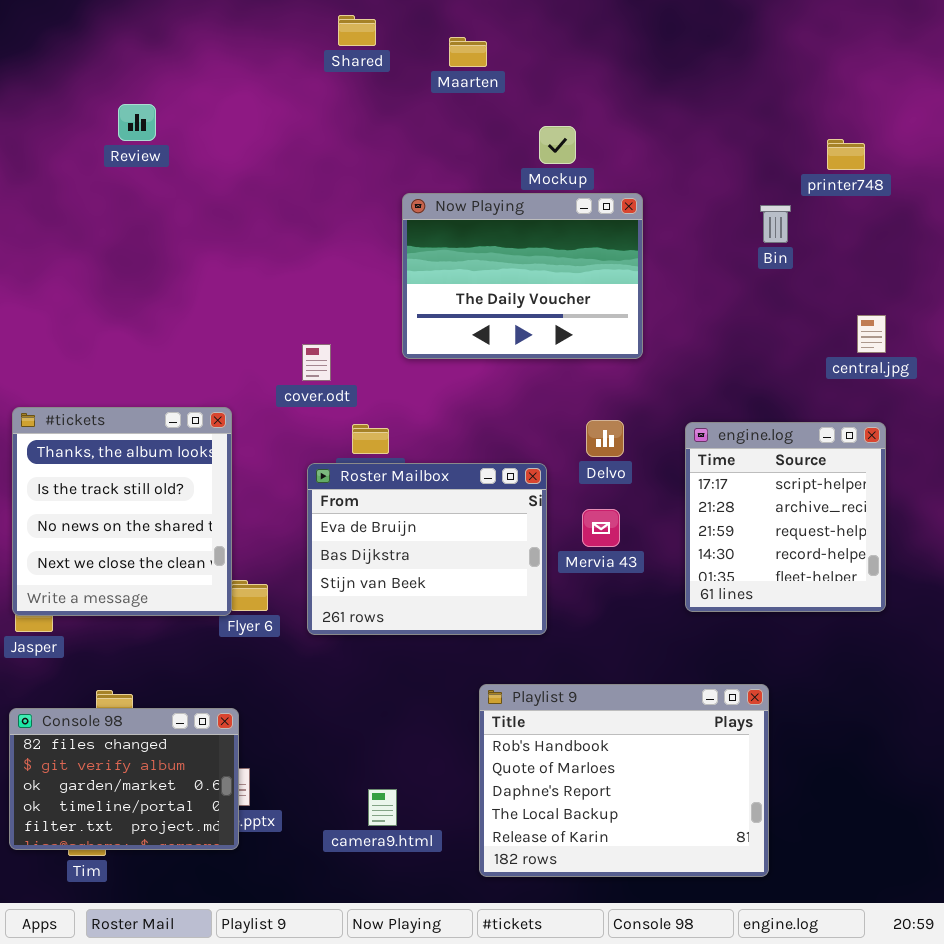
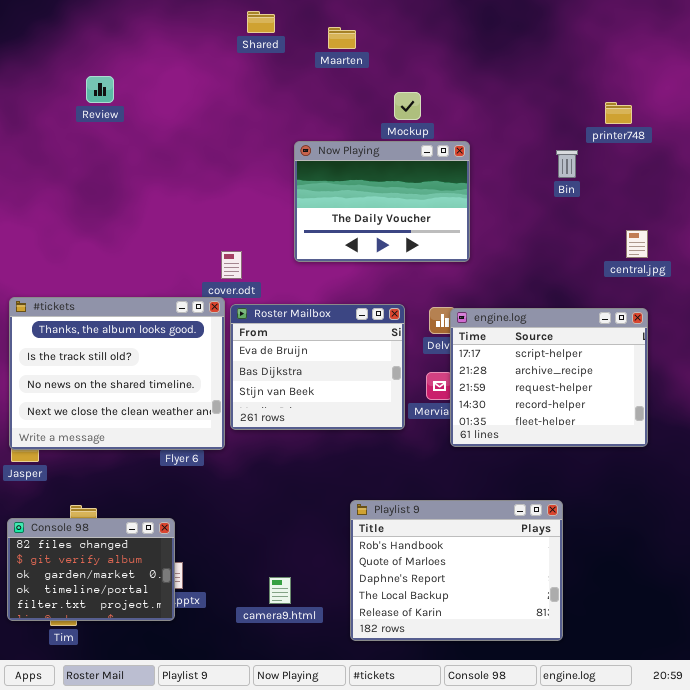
#tickets: [12,407,232,616] -> [9,297,225,450], resized
engine.log: [685,422,886,612] -> [450,308,648,447], resized
Roster Mailbox: [307,463,547,635] -> [230,304,405,430], moved

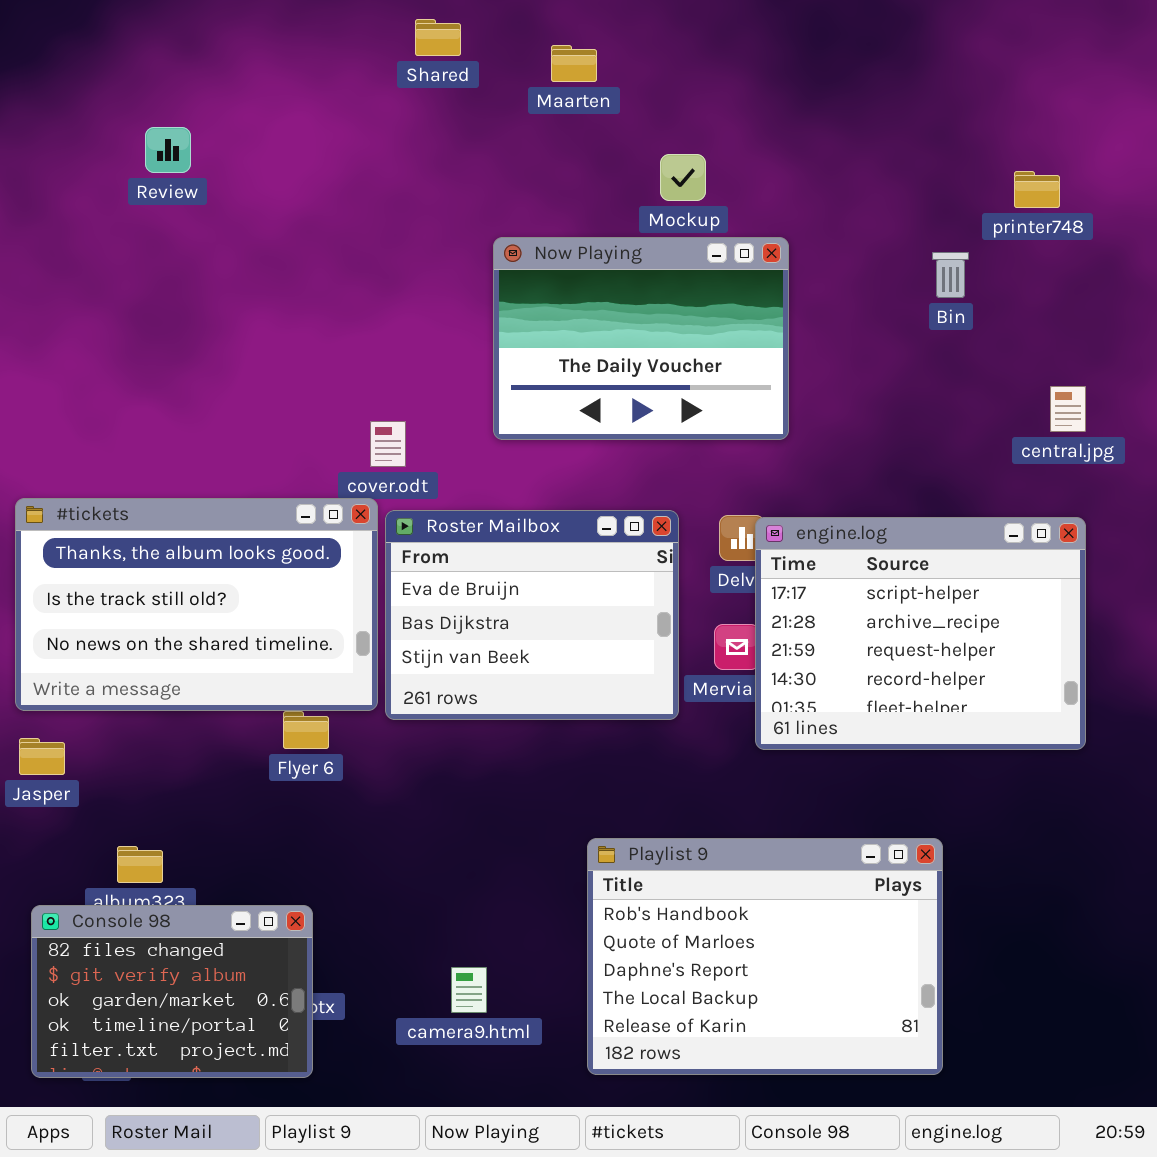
#tickets: [9,297,225,450] -> [15,498,378,711], resized
Console 98: [7,518,175,621] -> [31,905,313,1078], moved

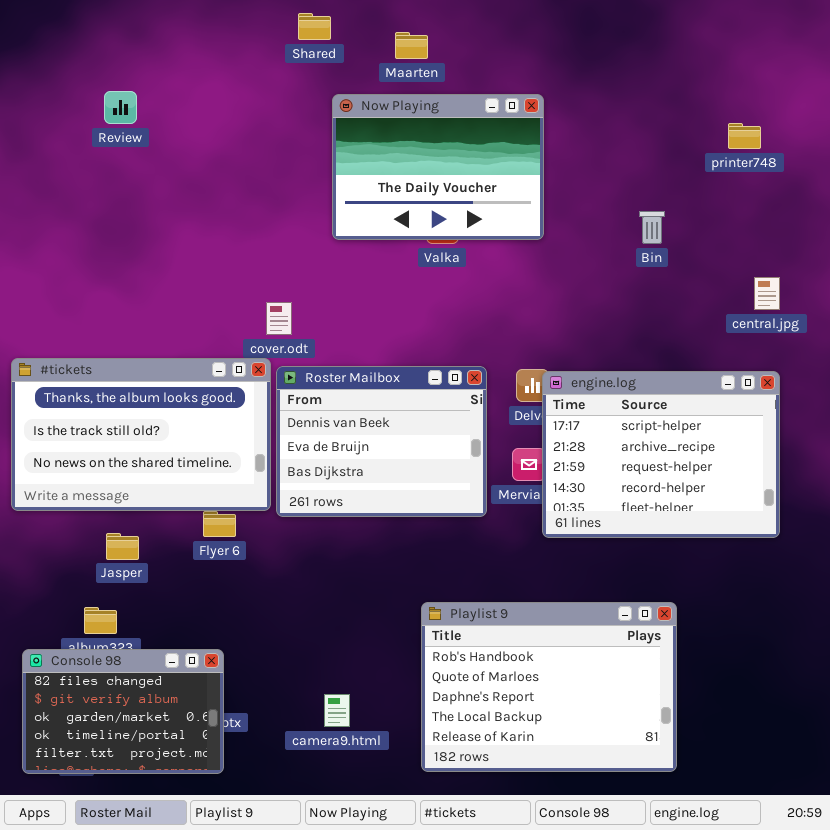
Now Playing: [493,237,789,440] -> [332,94,544,240], moved
Bin: [932,252,969,298] -> [639,211,665,244], moved
Roster Mailbox: [385,510,679,720] -> [276,366,487,517], scrolled up 1 row
Jasper: [19,738,65,775] -> [106,533,139,560], moved

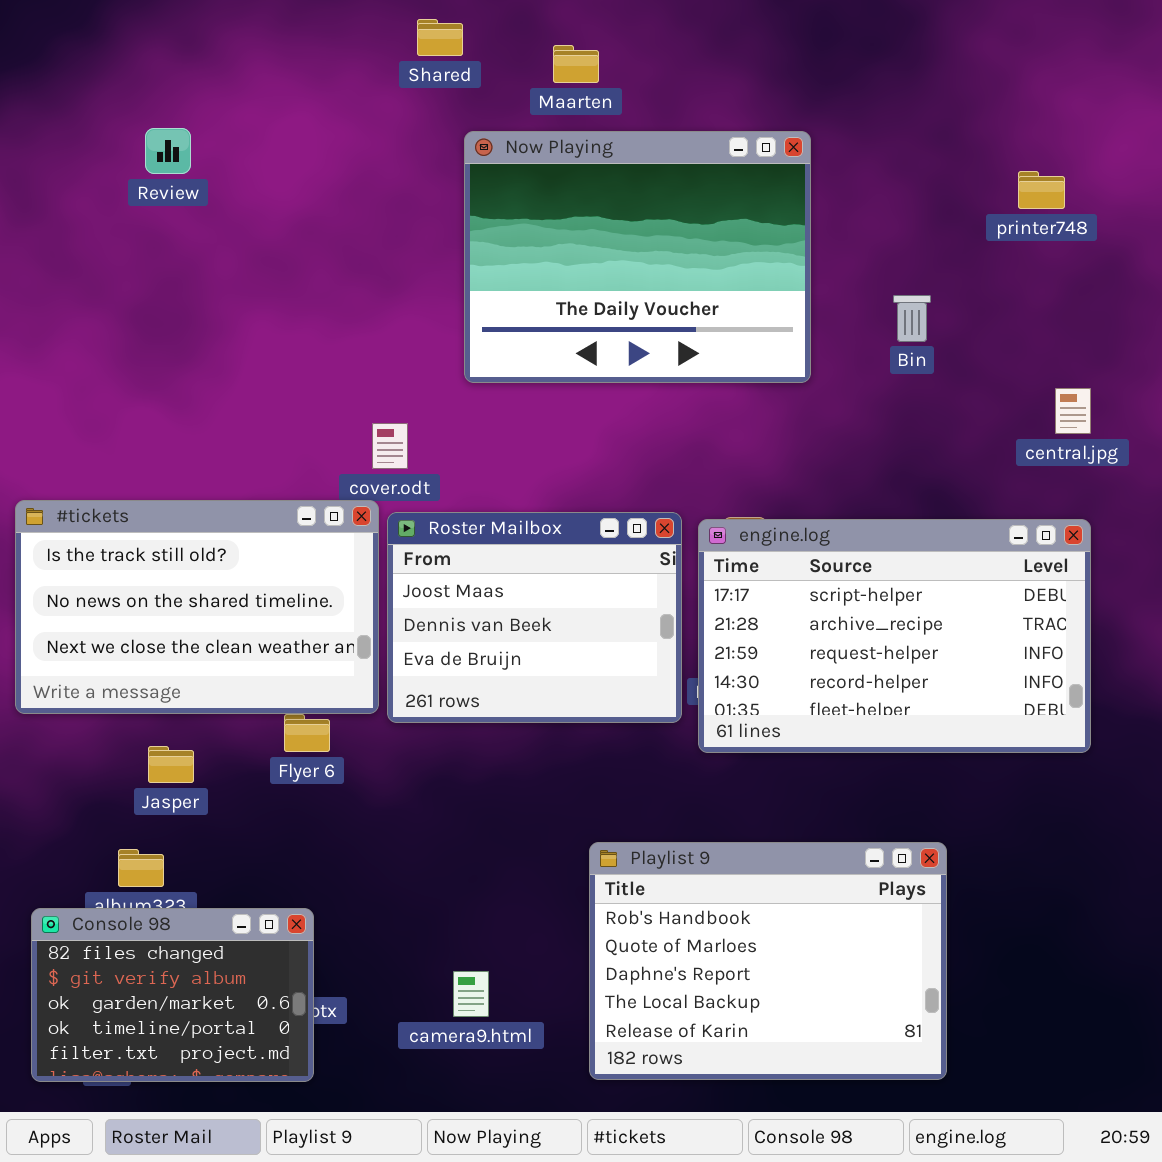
Now Playing: [332,94,544,240] -> [464,131,811,383], resized
#tickets: [11,358,271,511] -> [15,500,379,714], scrolled down 1 row
Roster Mailbox: [276,366,487,517] -> [387,512,682,723], scrolled up 1 row
engine.log: [542,371,780,538] -> [698,519,1091,753], resized

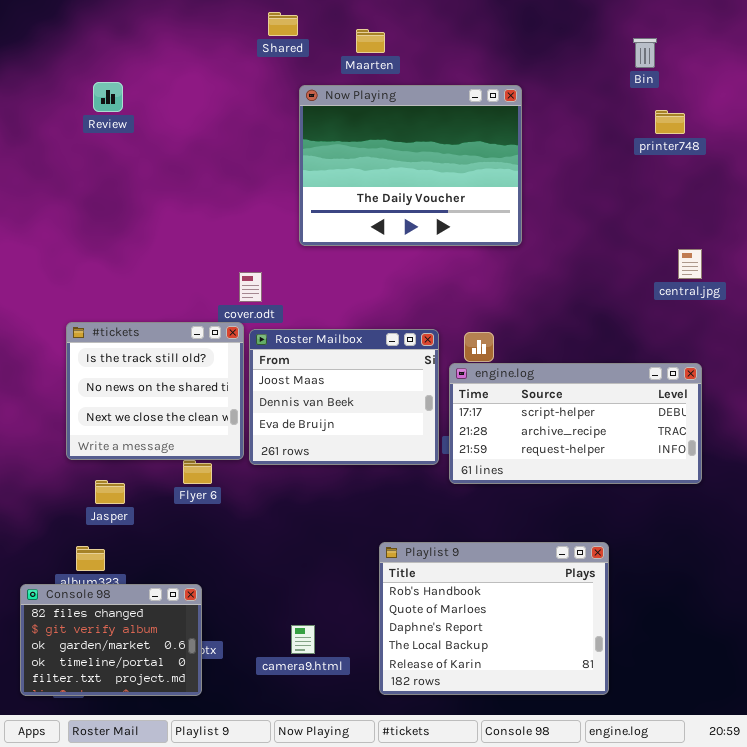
Bin: [893,295,931,342] -> [633,38,657,68], moved
#tickets: [15,500,379,714] -> [66,322,244,460], resized
engine.log: [698,519,1091,753] -> [449,363,702,484], resized

